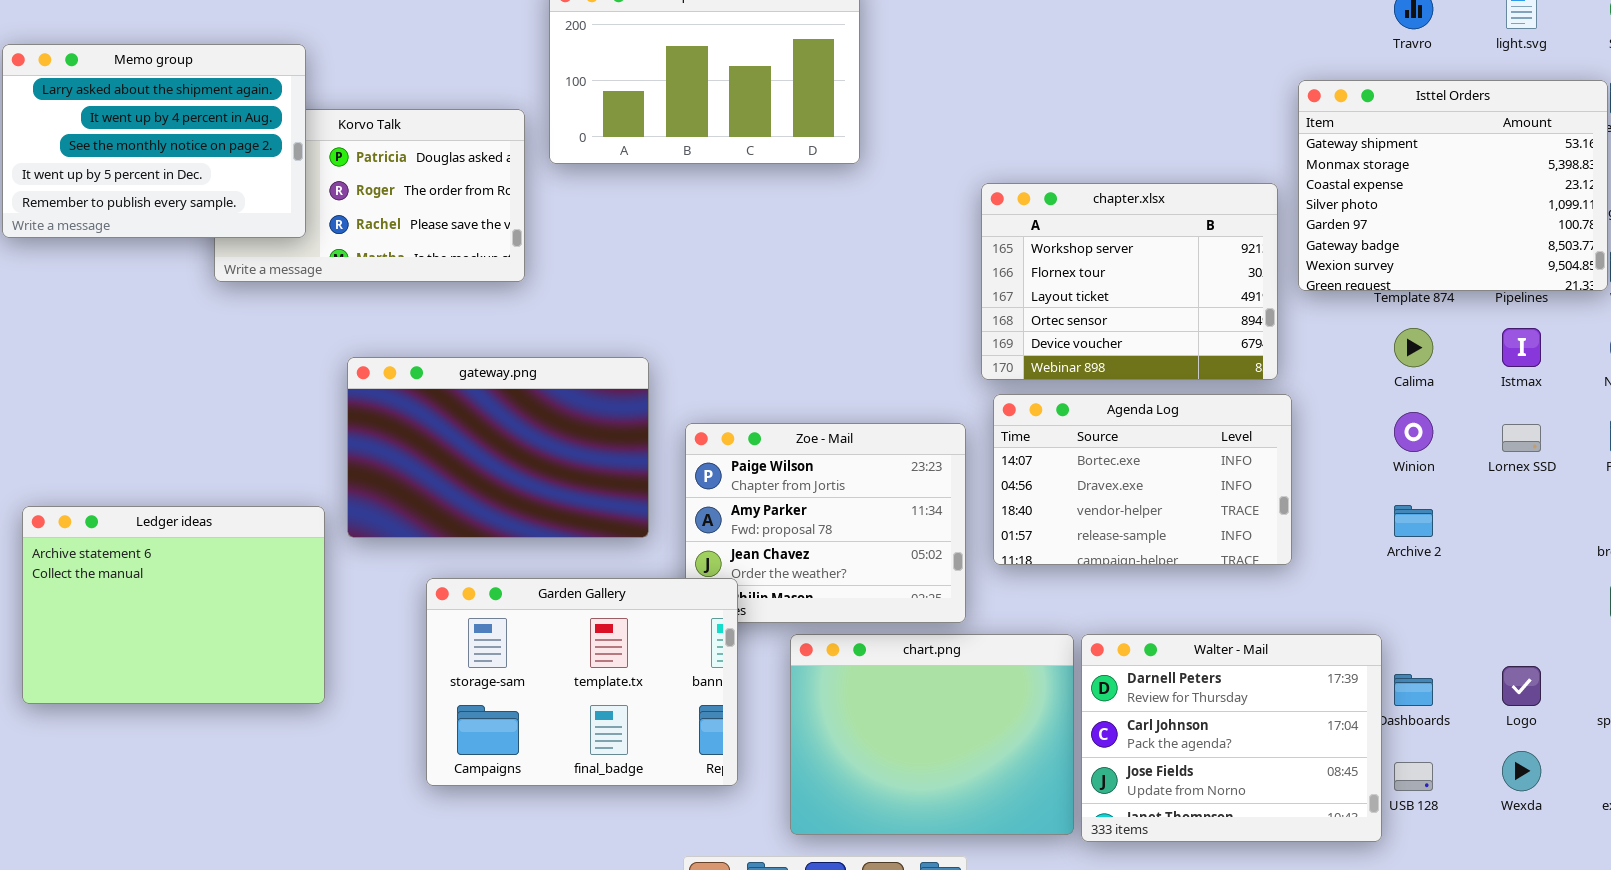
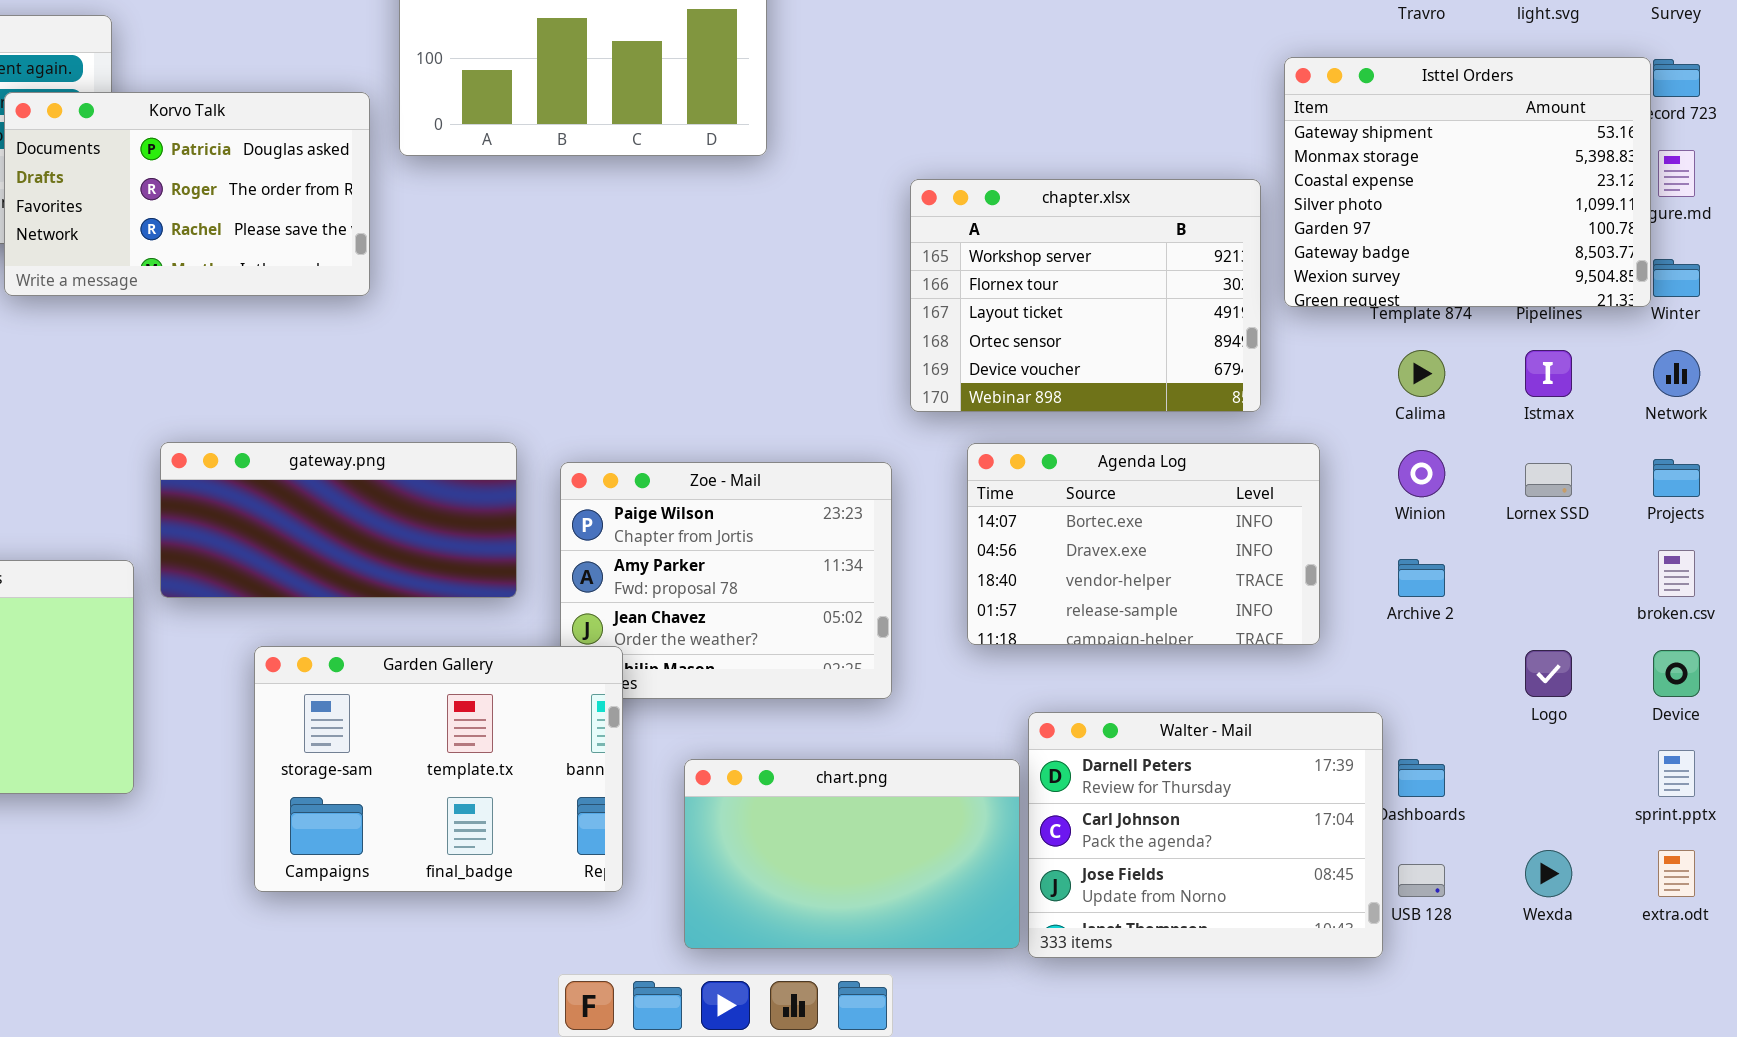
Korvo Talk: [214,109,525,282] -> [4,92,370,296], raised
gateway.png: [347,357,649,538] -> [160,442,517,598], resized
Agenda Log: [993,394,1292,565] -> [967,443,1320,645], moved
chart.png: [790,634,1074,835] -> [684,759,1020,949], resized
Logo: [1502,666,1541,706] -> [1525,650,1572,697], moved

